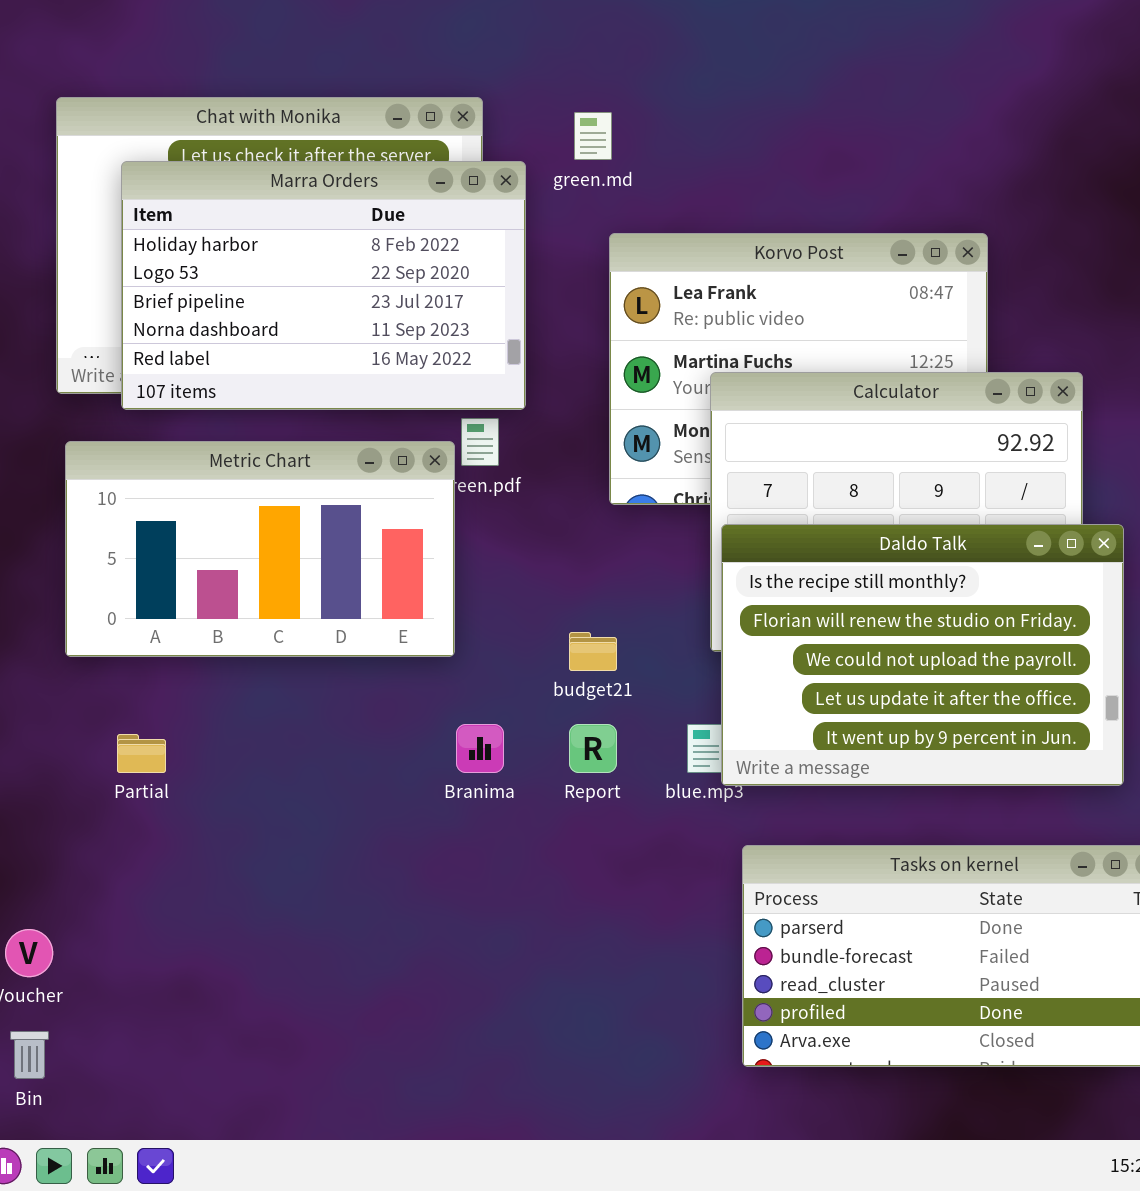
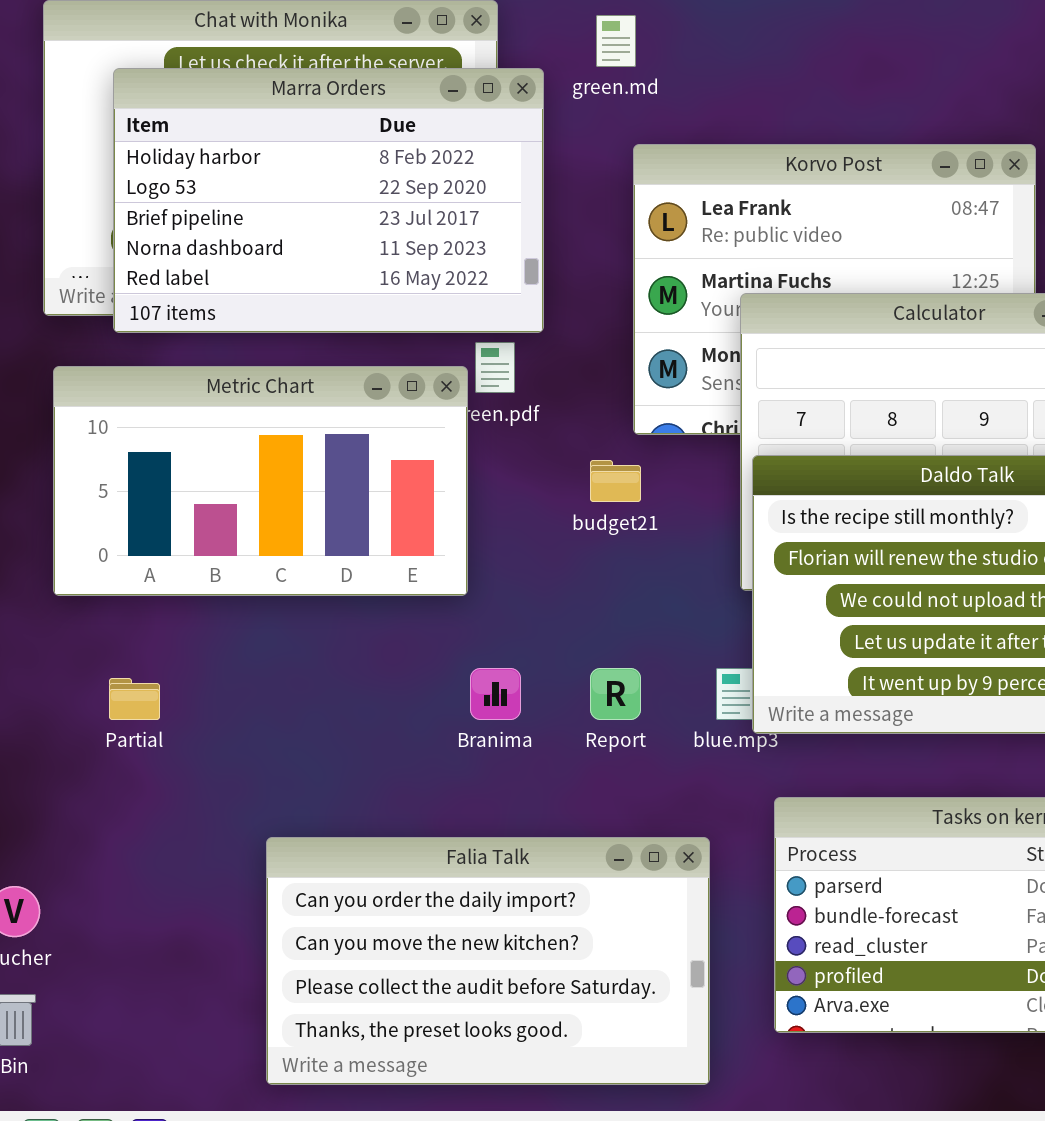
budget21: [569,632,617,671] -> [590,460,641,502], moved
Falia Talk: none -> [266,837,710,1085], opened

